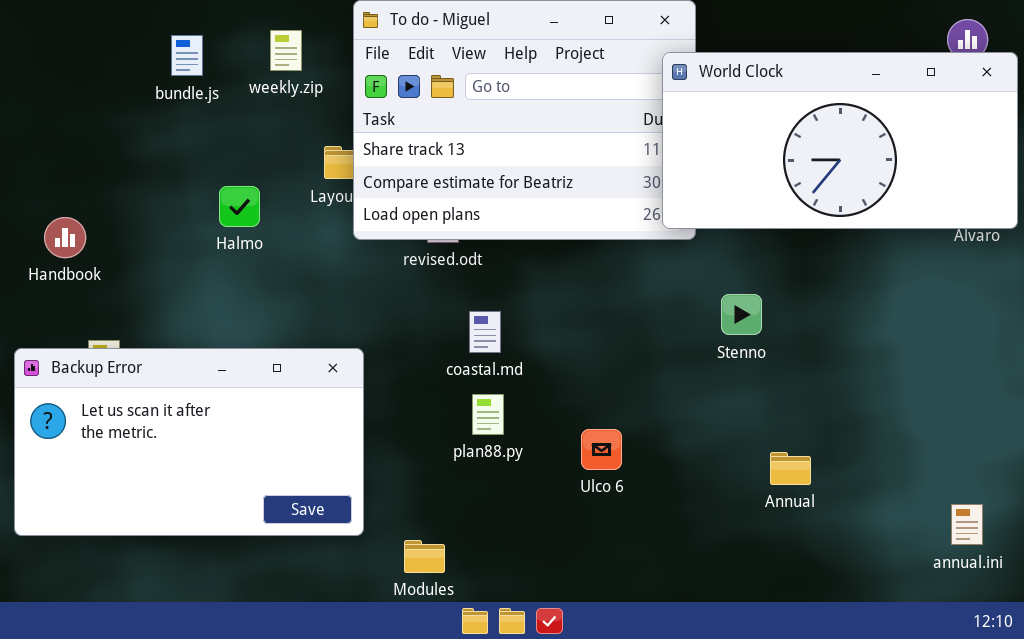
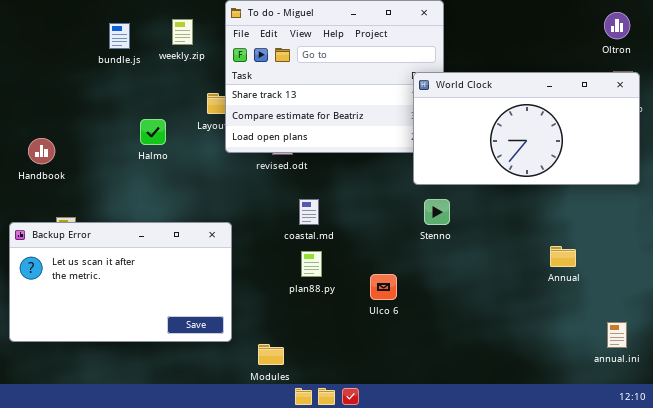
World Clock: [662,52,1018,229] -> [413,72,640,185], moved
Stenno: [721,294,762,335] -> [424,199,450,225], moved
Annual: [770,452,811,485] -> [550,246,576,267], moved

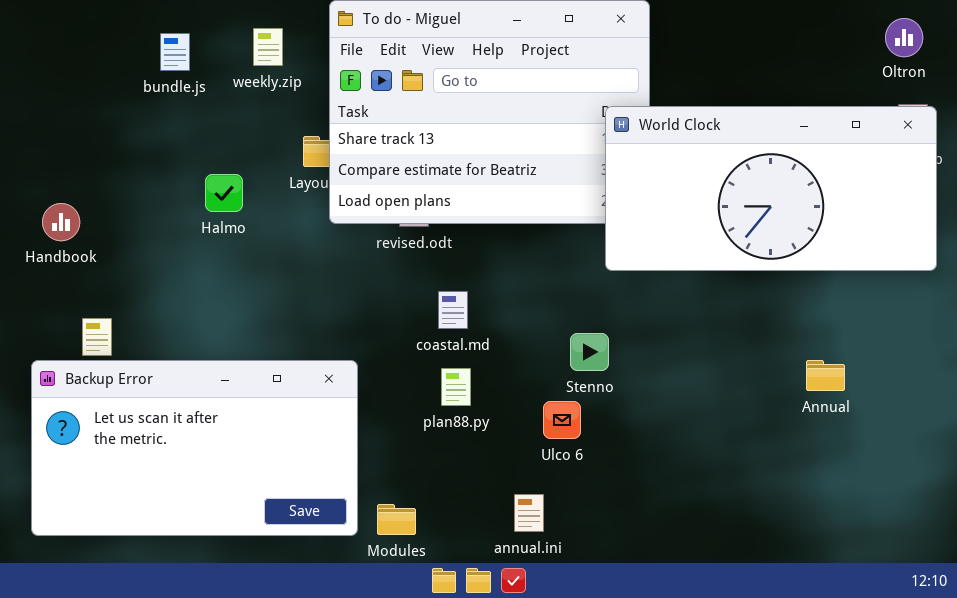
Stenno: [424,199,450,225] -> [570,333,609,371], moved
Backup Error: [9,222,232,342] -> [31,360,358,536], moved
annual.ini: [607,322,627,348] -> [514,494,544,532], moved

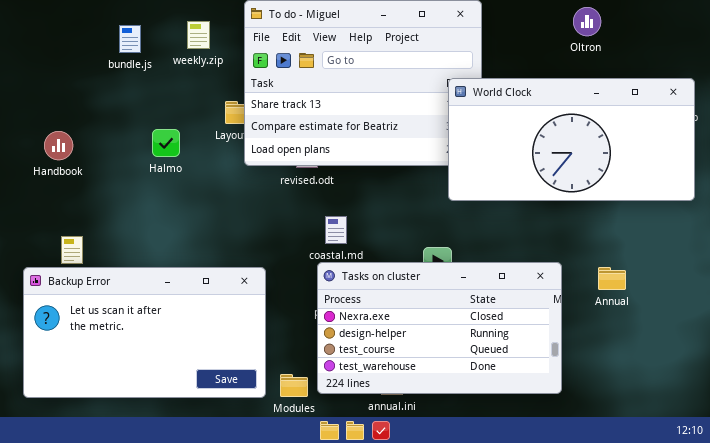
Oltron: [885,18,923,57] -> [573,7,601,36], moved
Handbook: [42,203,80,241] -> [44,131,73,160], moved
Tasks on cluster: none -> [317,262,562,394], opened

